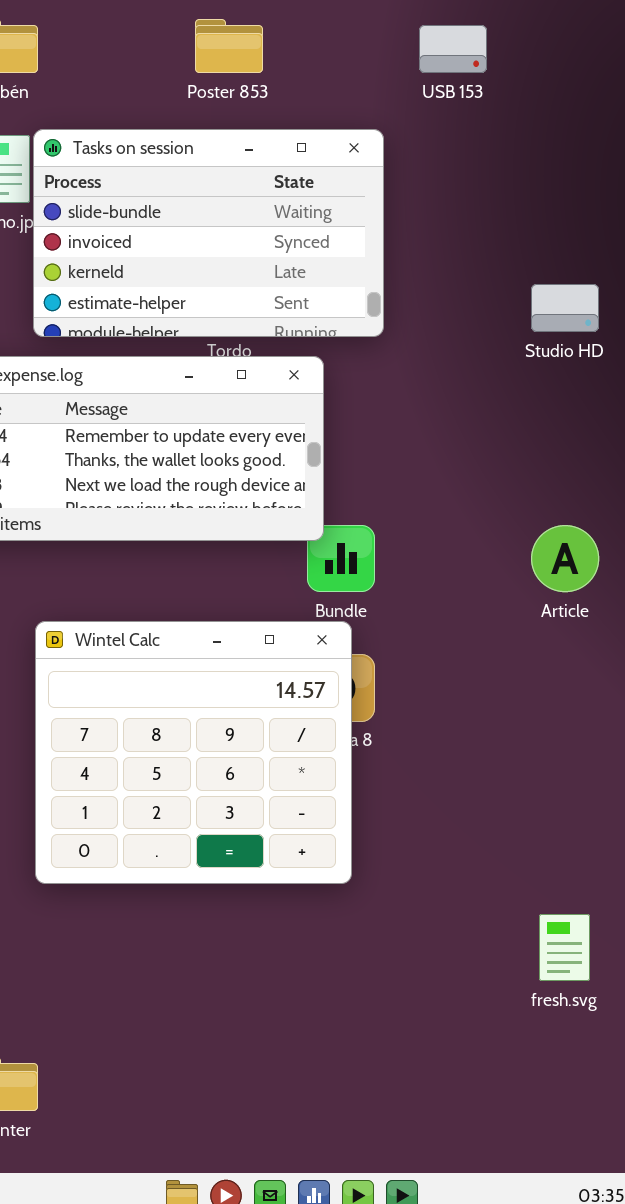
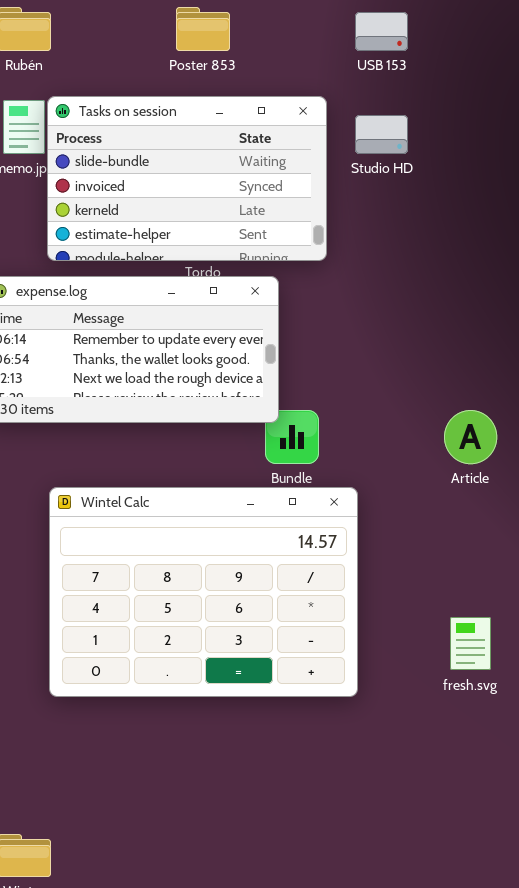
Studio HD: [531,284,599,332] -> [355,115,408,154], moved
Wintel Calc: [35,621,352,884] -> [49,487,358,697], resized
fresh.svg: [539,914,590,981] -> [450,617,491,670], moved

